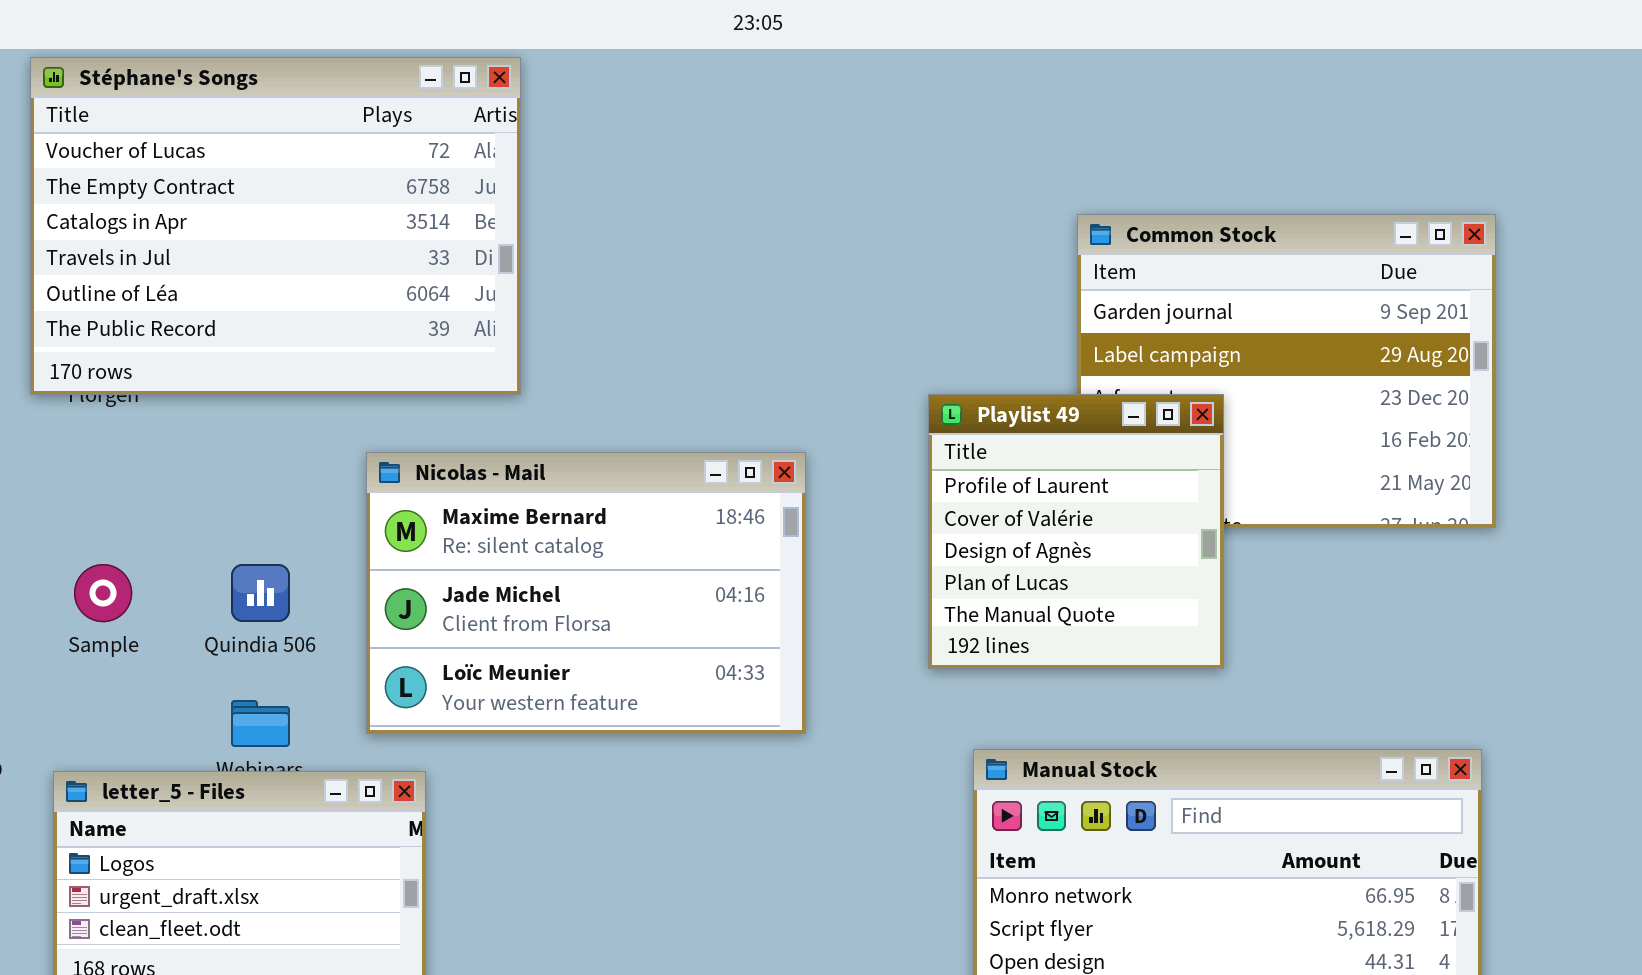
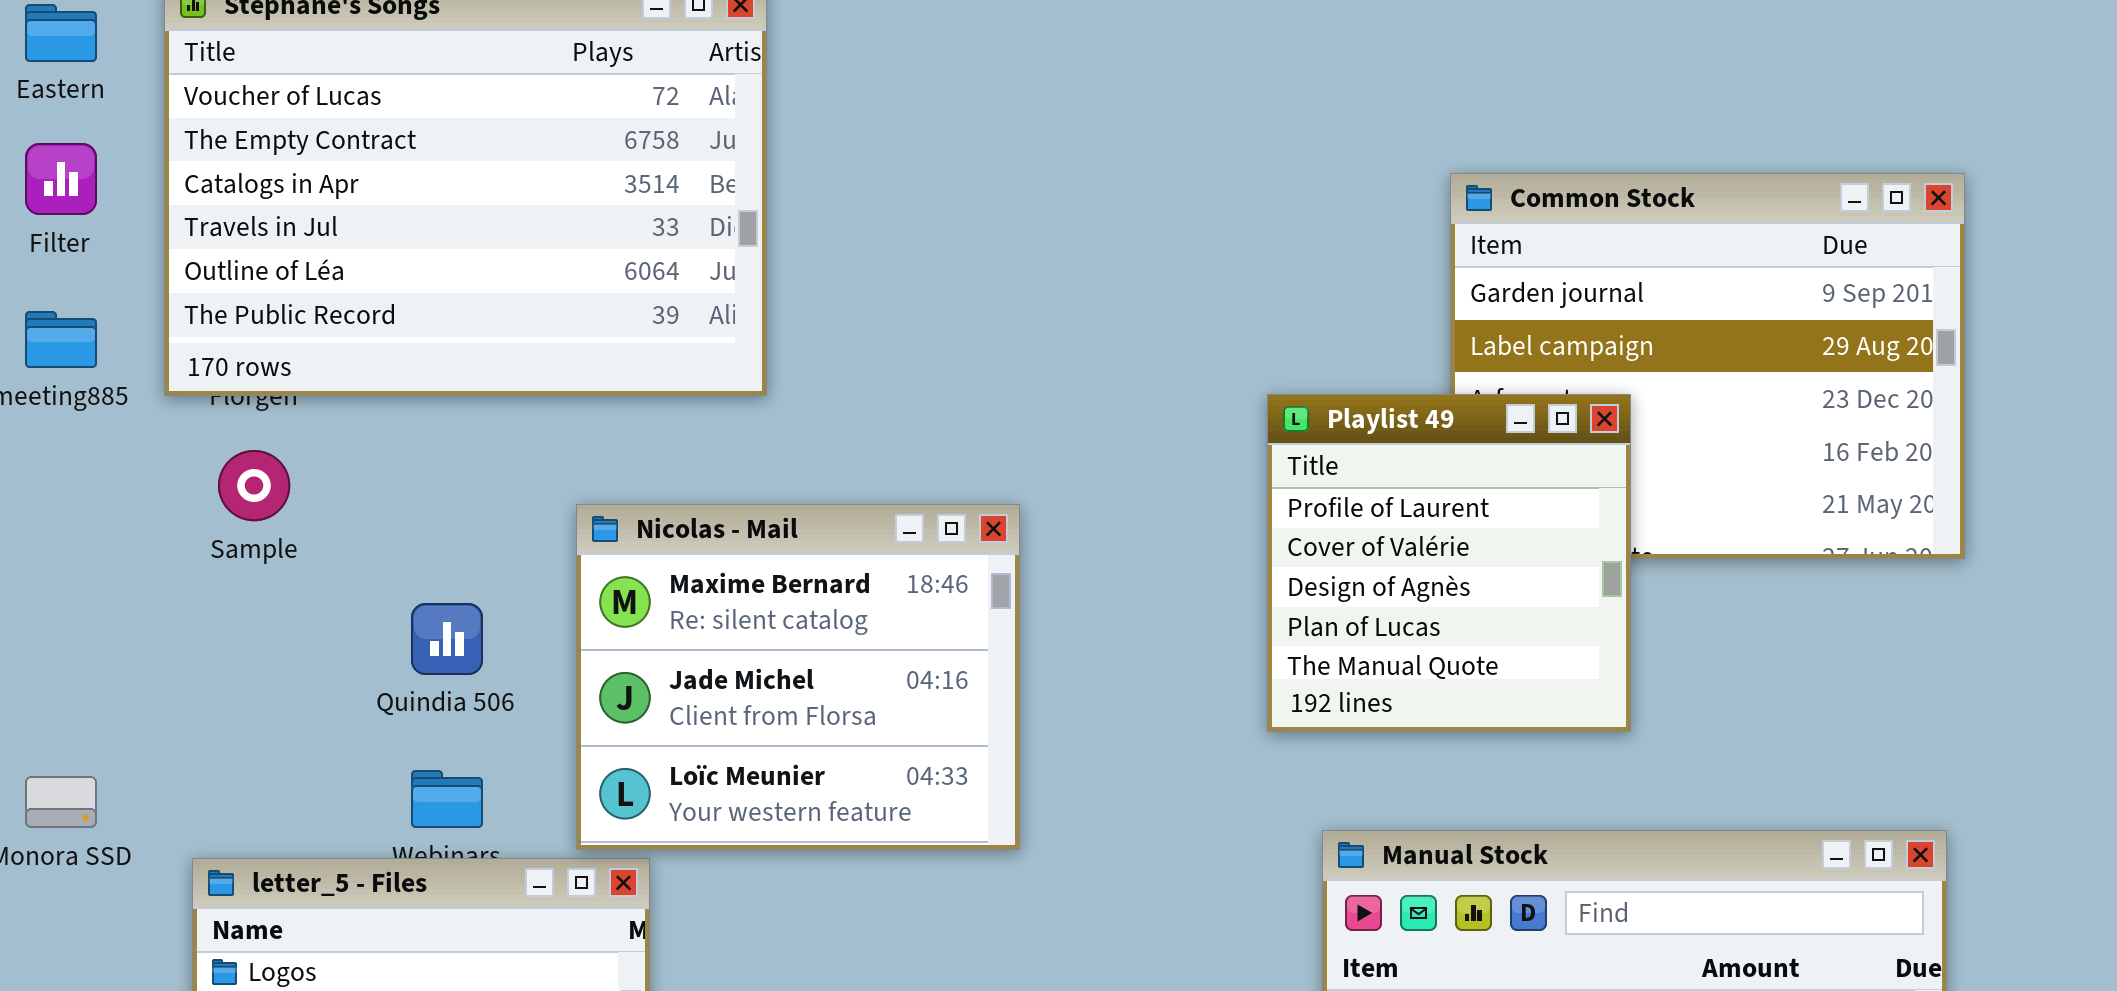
Nicolas - Mail: [366,452,806,734] -> [576,504,1020,850], moved, resized
Sample: [74,564,132,622] -> [218,450,290,521], moved

